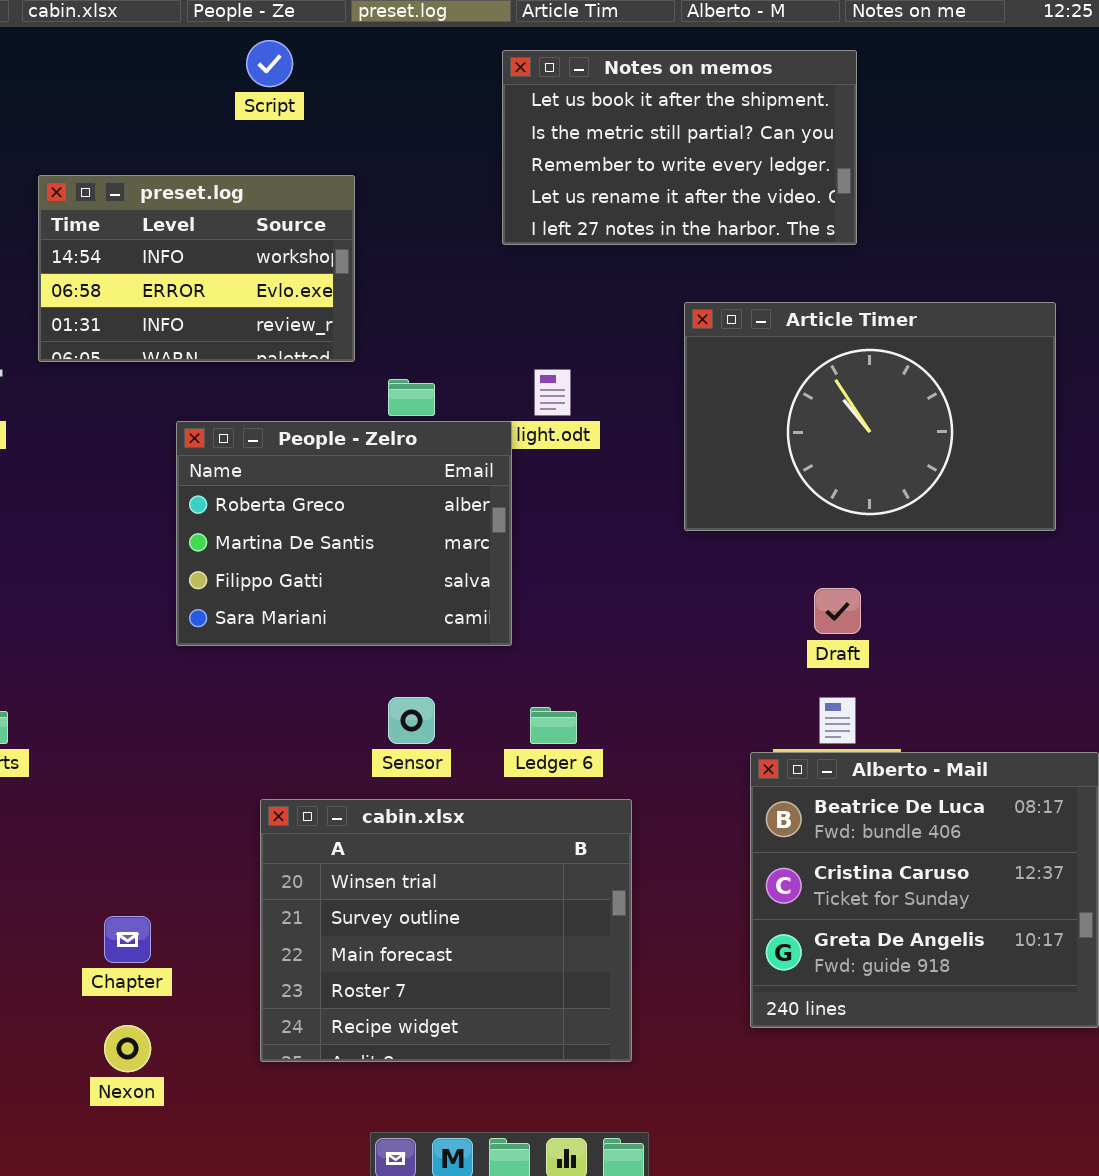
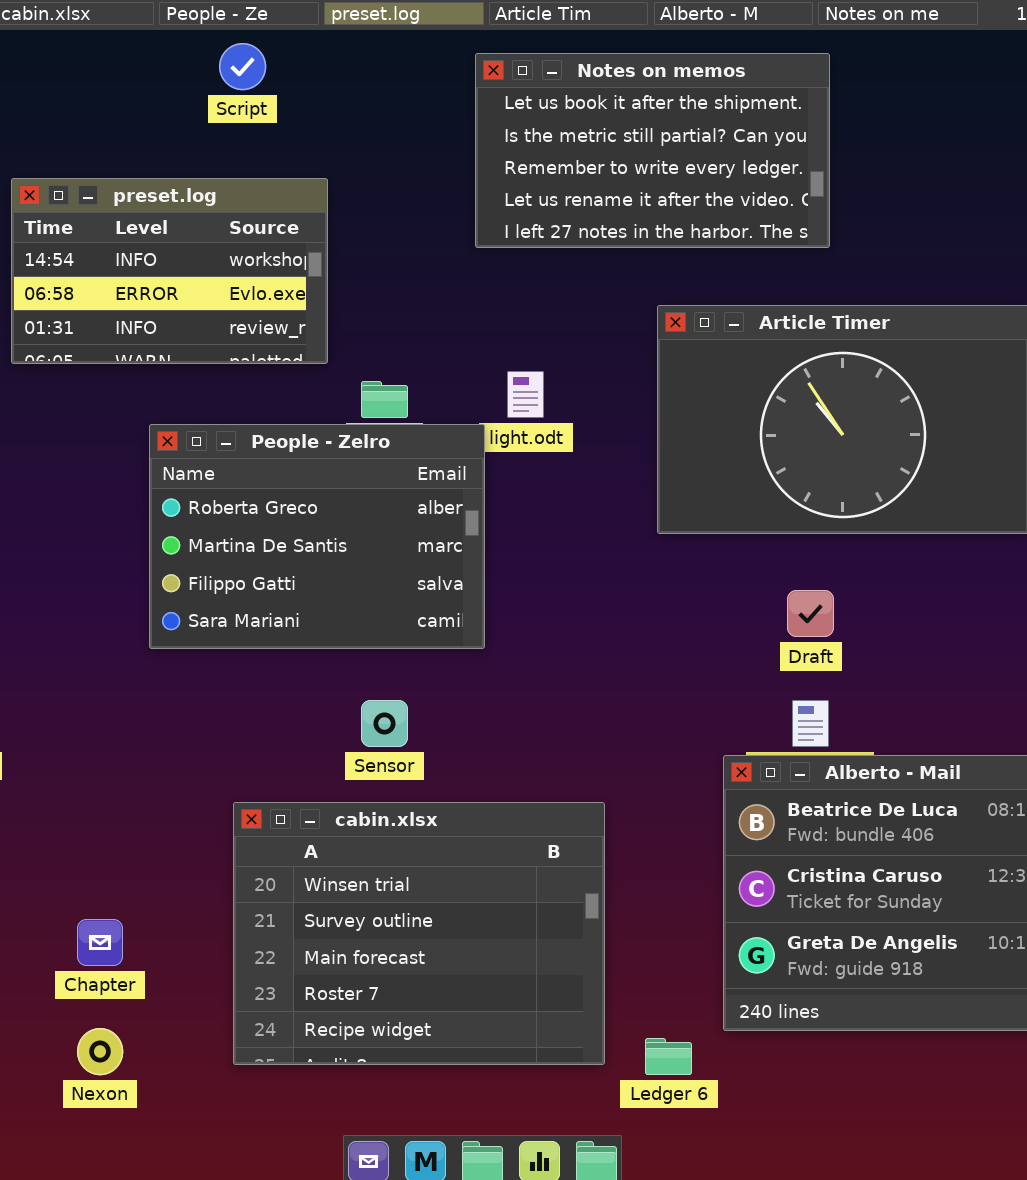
Ledger 6: [530,707,577,744] -> [645,1038,692,1075], moved

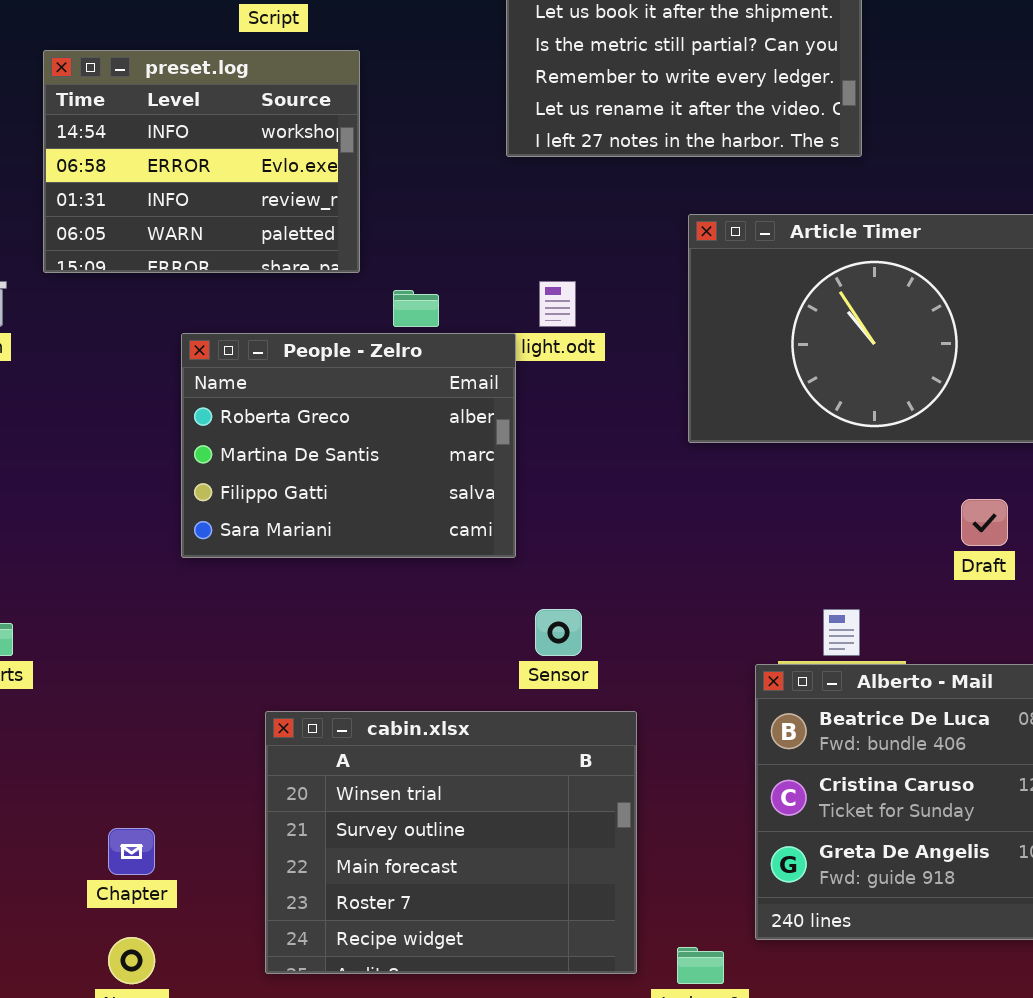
preset.log: [11,178,328,364] -> [43,50,360,273], resized
Draft: [787,590,834,637] -> [961,499,1008,546], moved
Sensor: [361,700,408,747] -> [535,609,582,656], moved

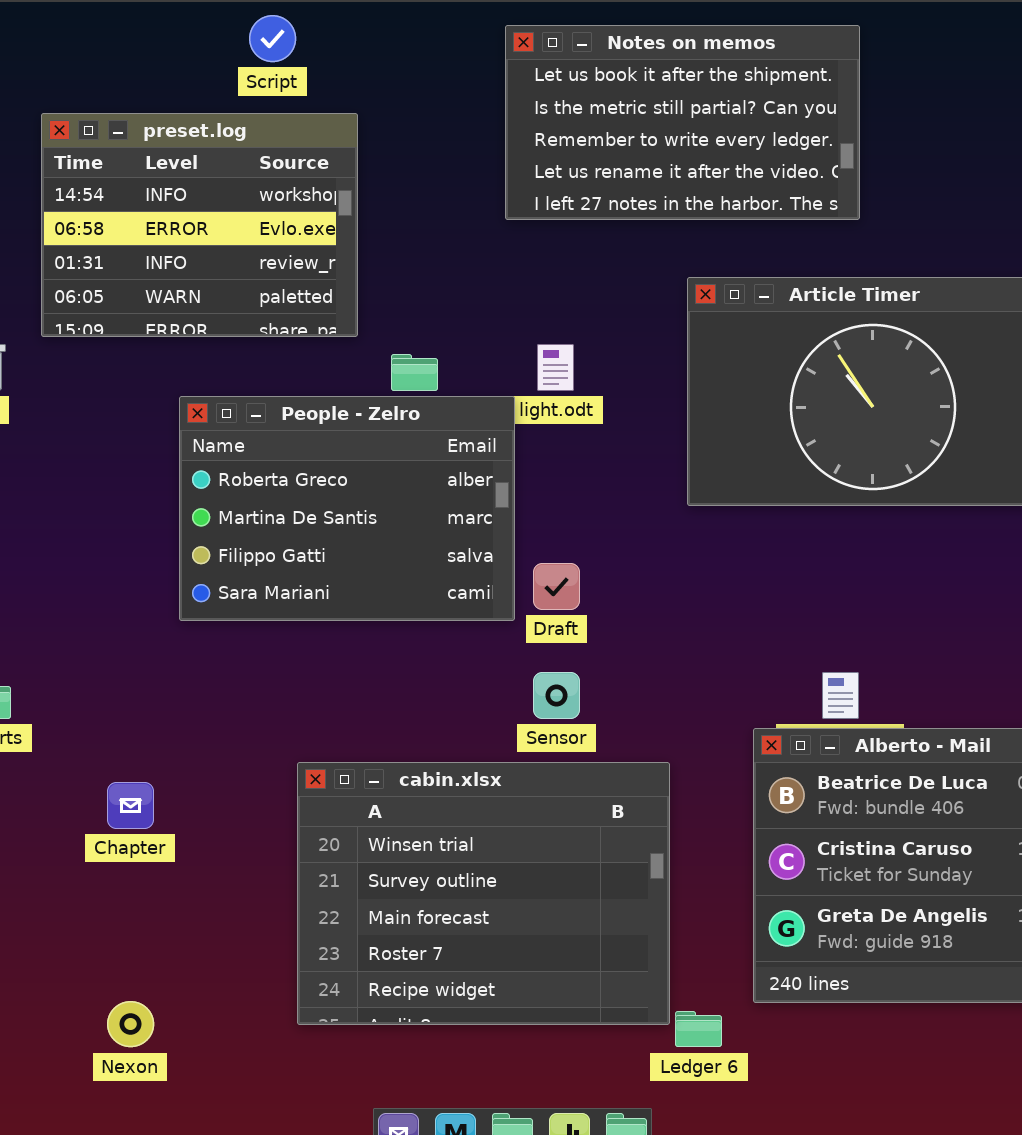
Draft: [961,499,1008,546] -> [533,563,580,610], moved
cabin.xlsx: [265,711,637,974] -> [297,762,670,1025], moved
Chapter: [108,828,155,875] -> [107,782,154,829], moved

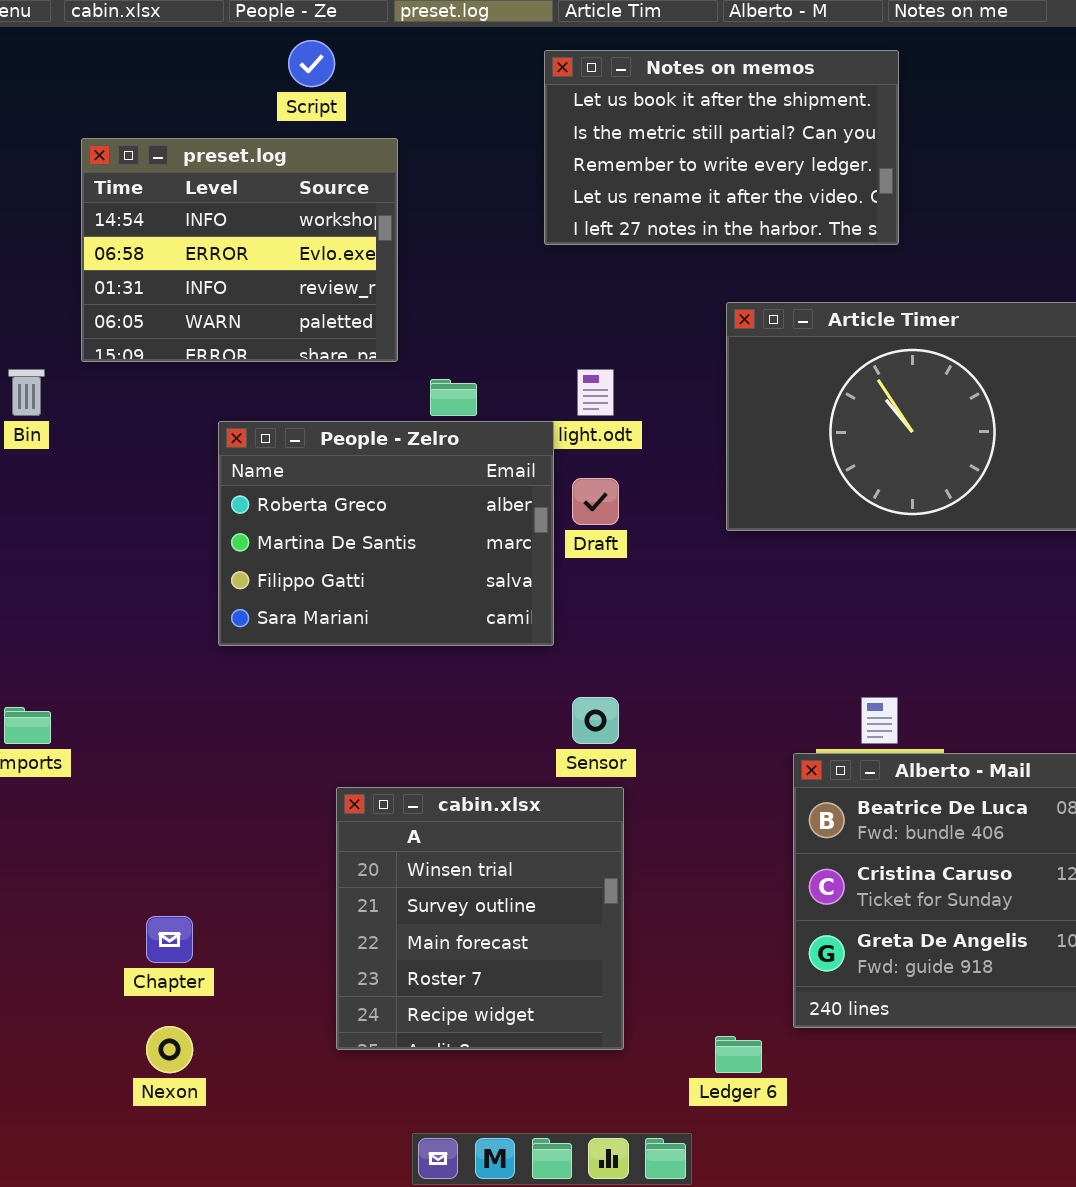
Draft: [533,563,580,610] -> [572,478,619,525], moved
cabin.xlsx: [297,762,670,1025] -> [336,787,624,1050], resized
Chapter: [107,782,154,829] -> [146,916,193,963], moved

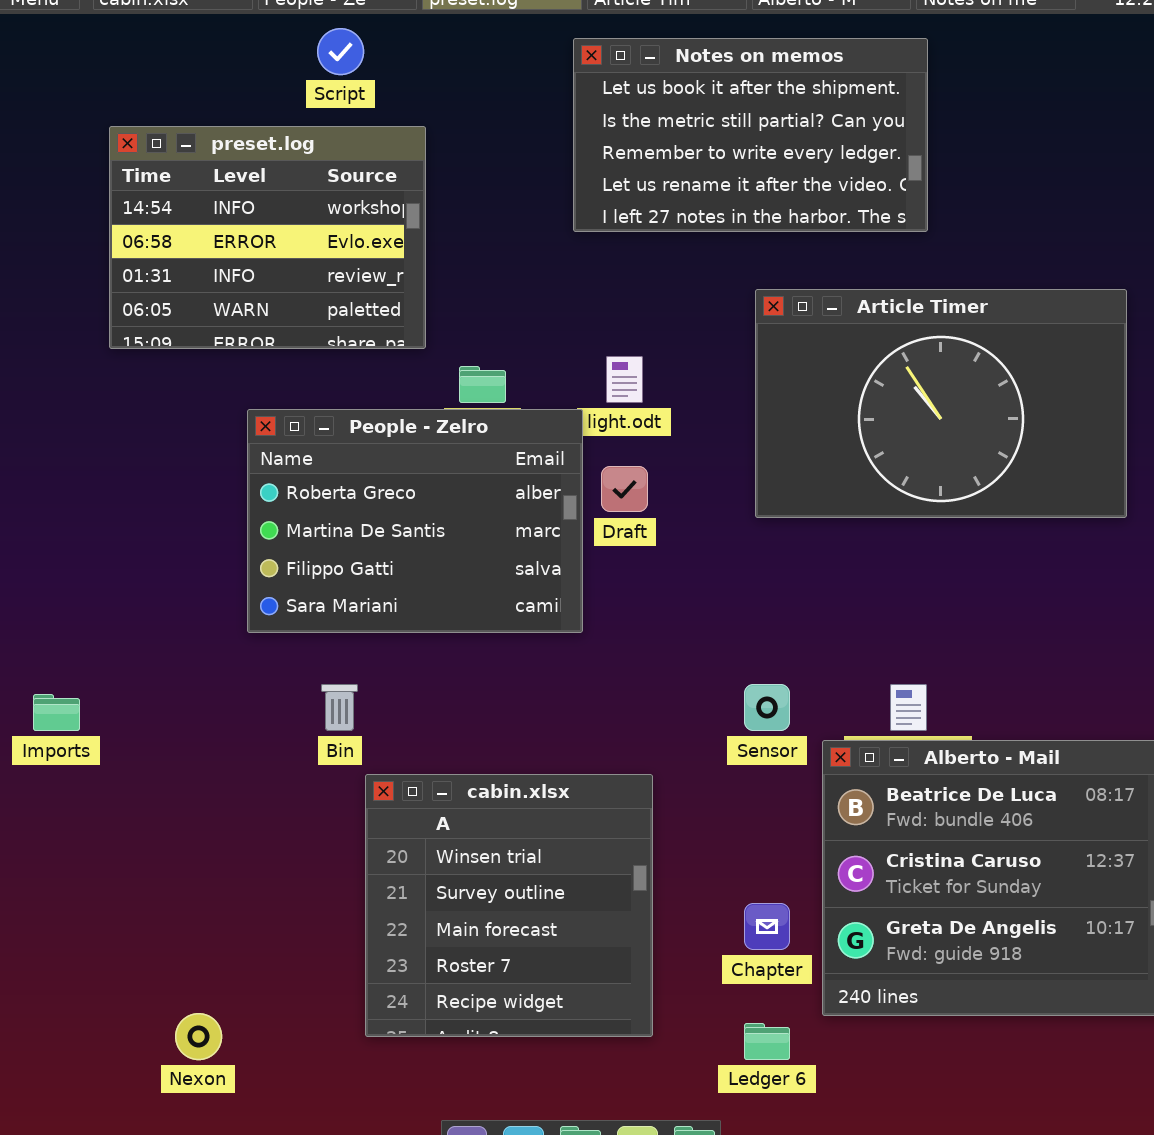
Bin: [8,369,45,416] -> [321,684,358,731], moved
Sensor: [572,697,619,744] -> [744,684,790,731], moved
Chapter: [146,916,193,963] -> [744,903,790,950], moved

